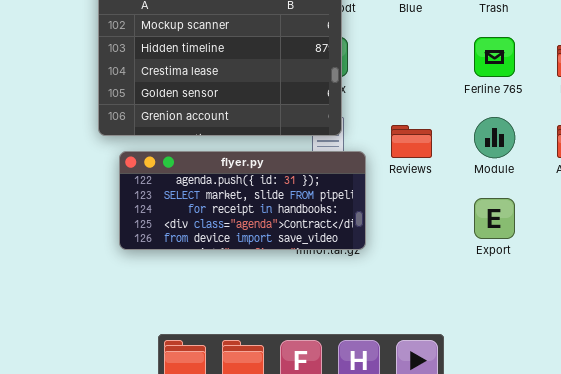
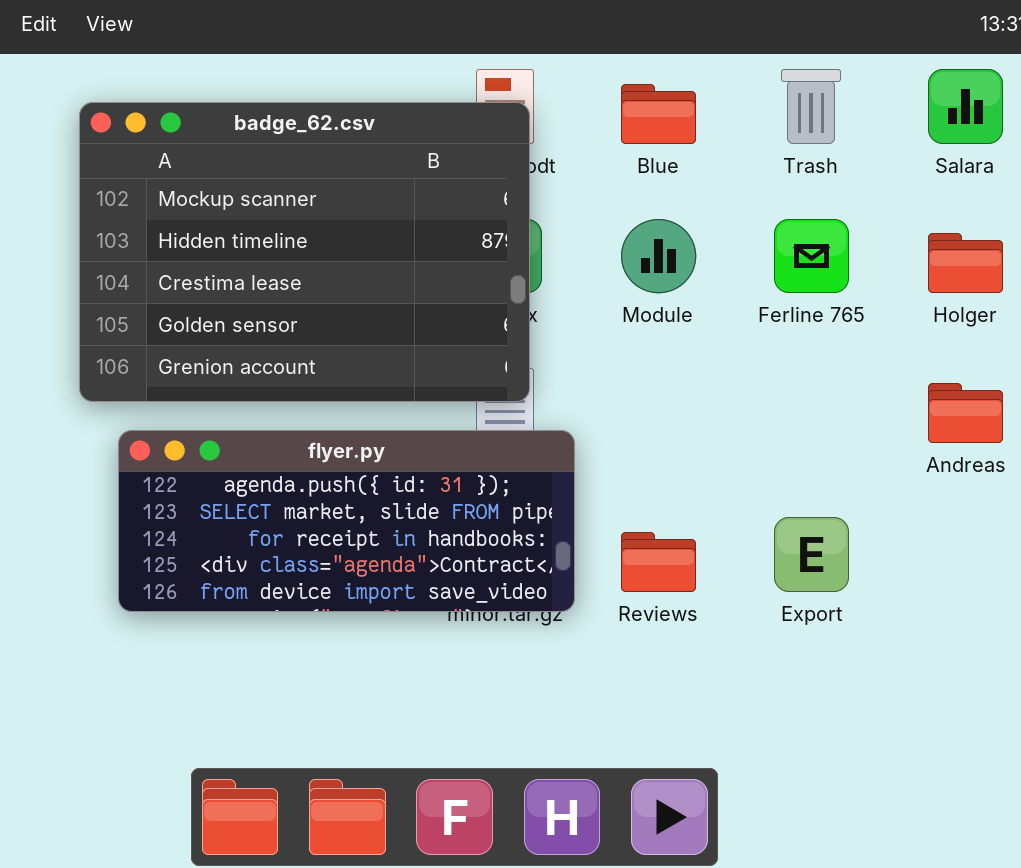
Module: [474,117,515,158] -> [621,219,696,293], moved
Reviews: [391,125,432,158] -> [621,532,696,592], moved

